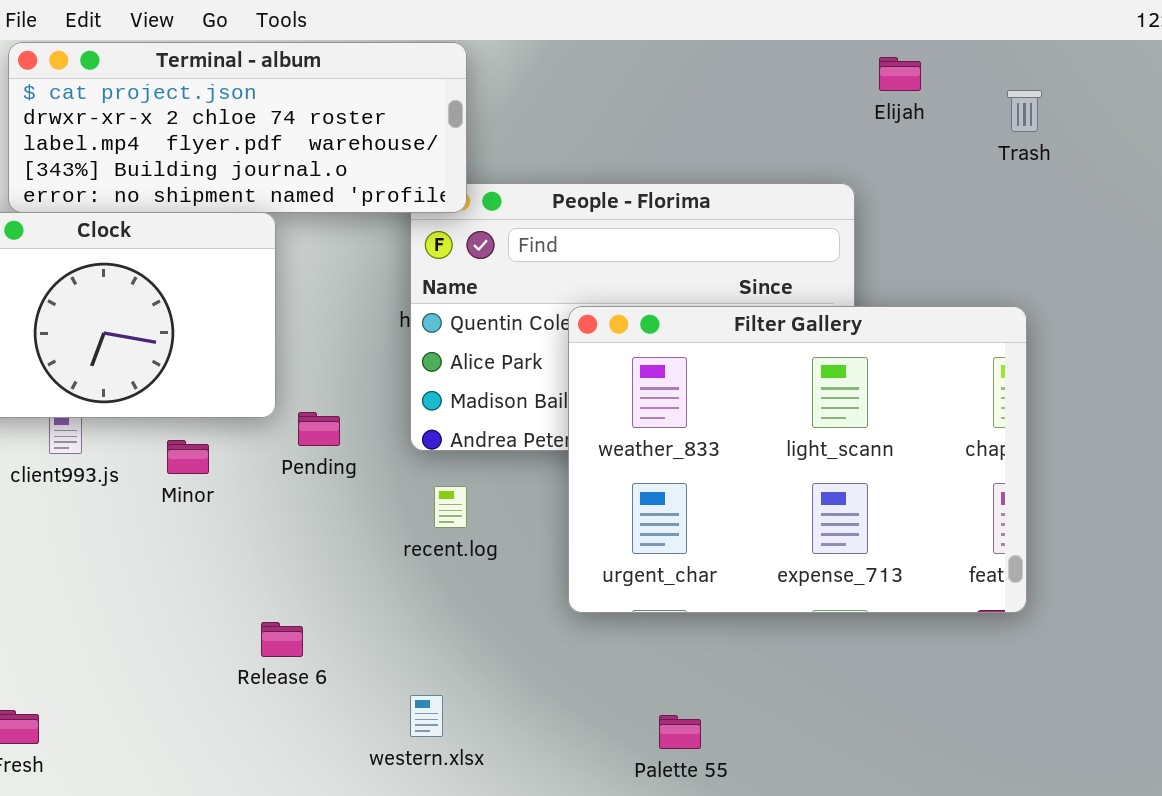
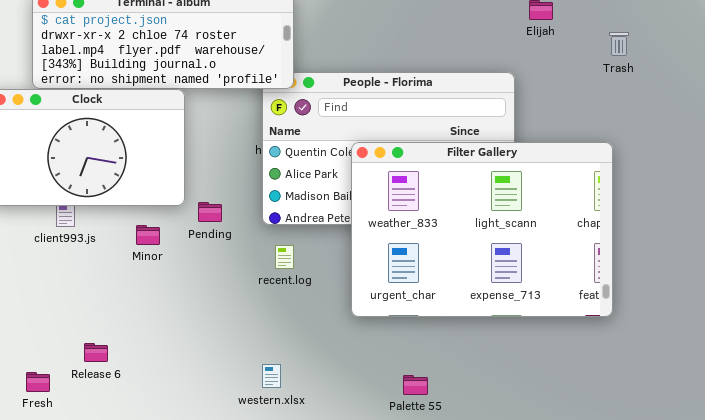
Trash: [1007,90,1042,132] -> [609,32,629,56], moved
Minor: [167,440,209,474] -> [136,225,160,245], moved
Release 6: [261,622,303,657] -> [84,343,108,362], moved

